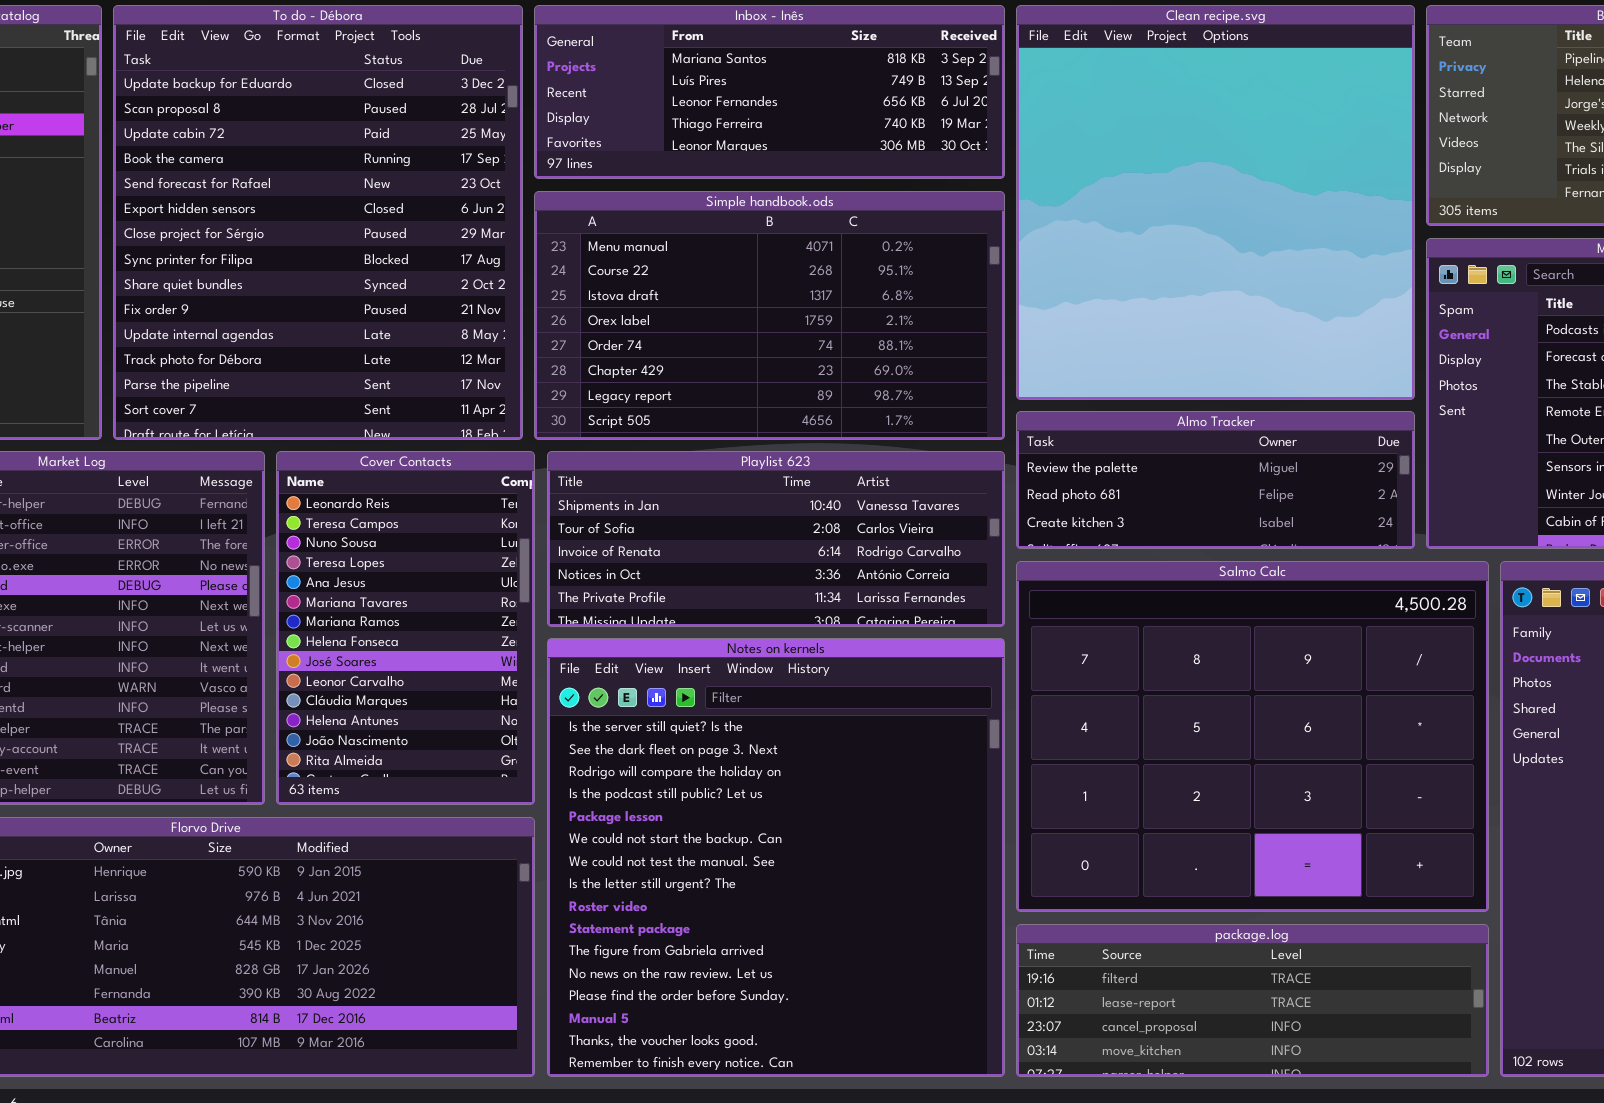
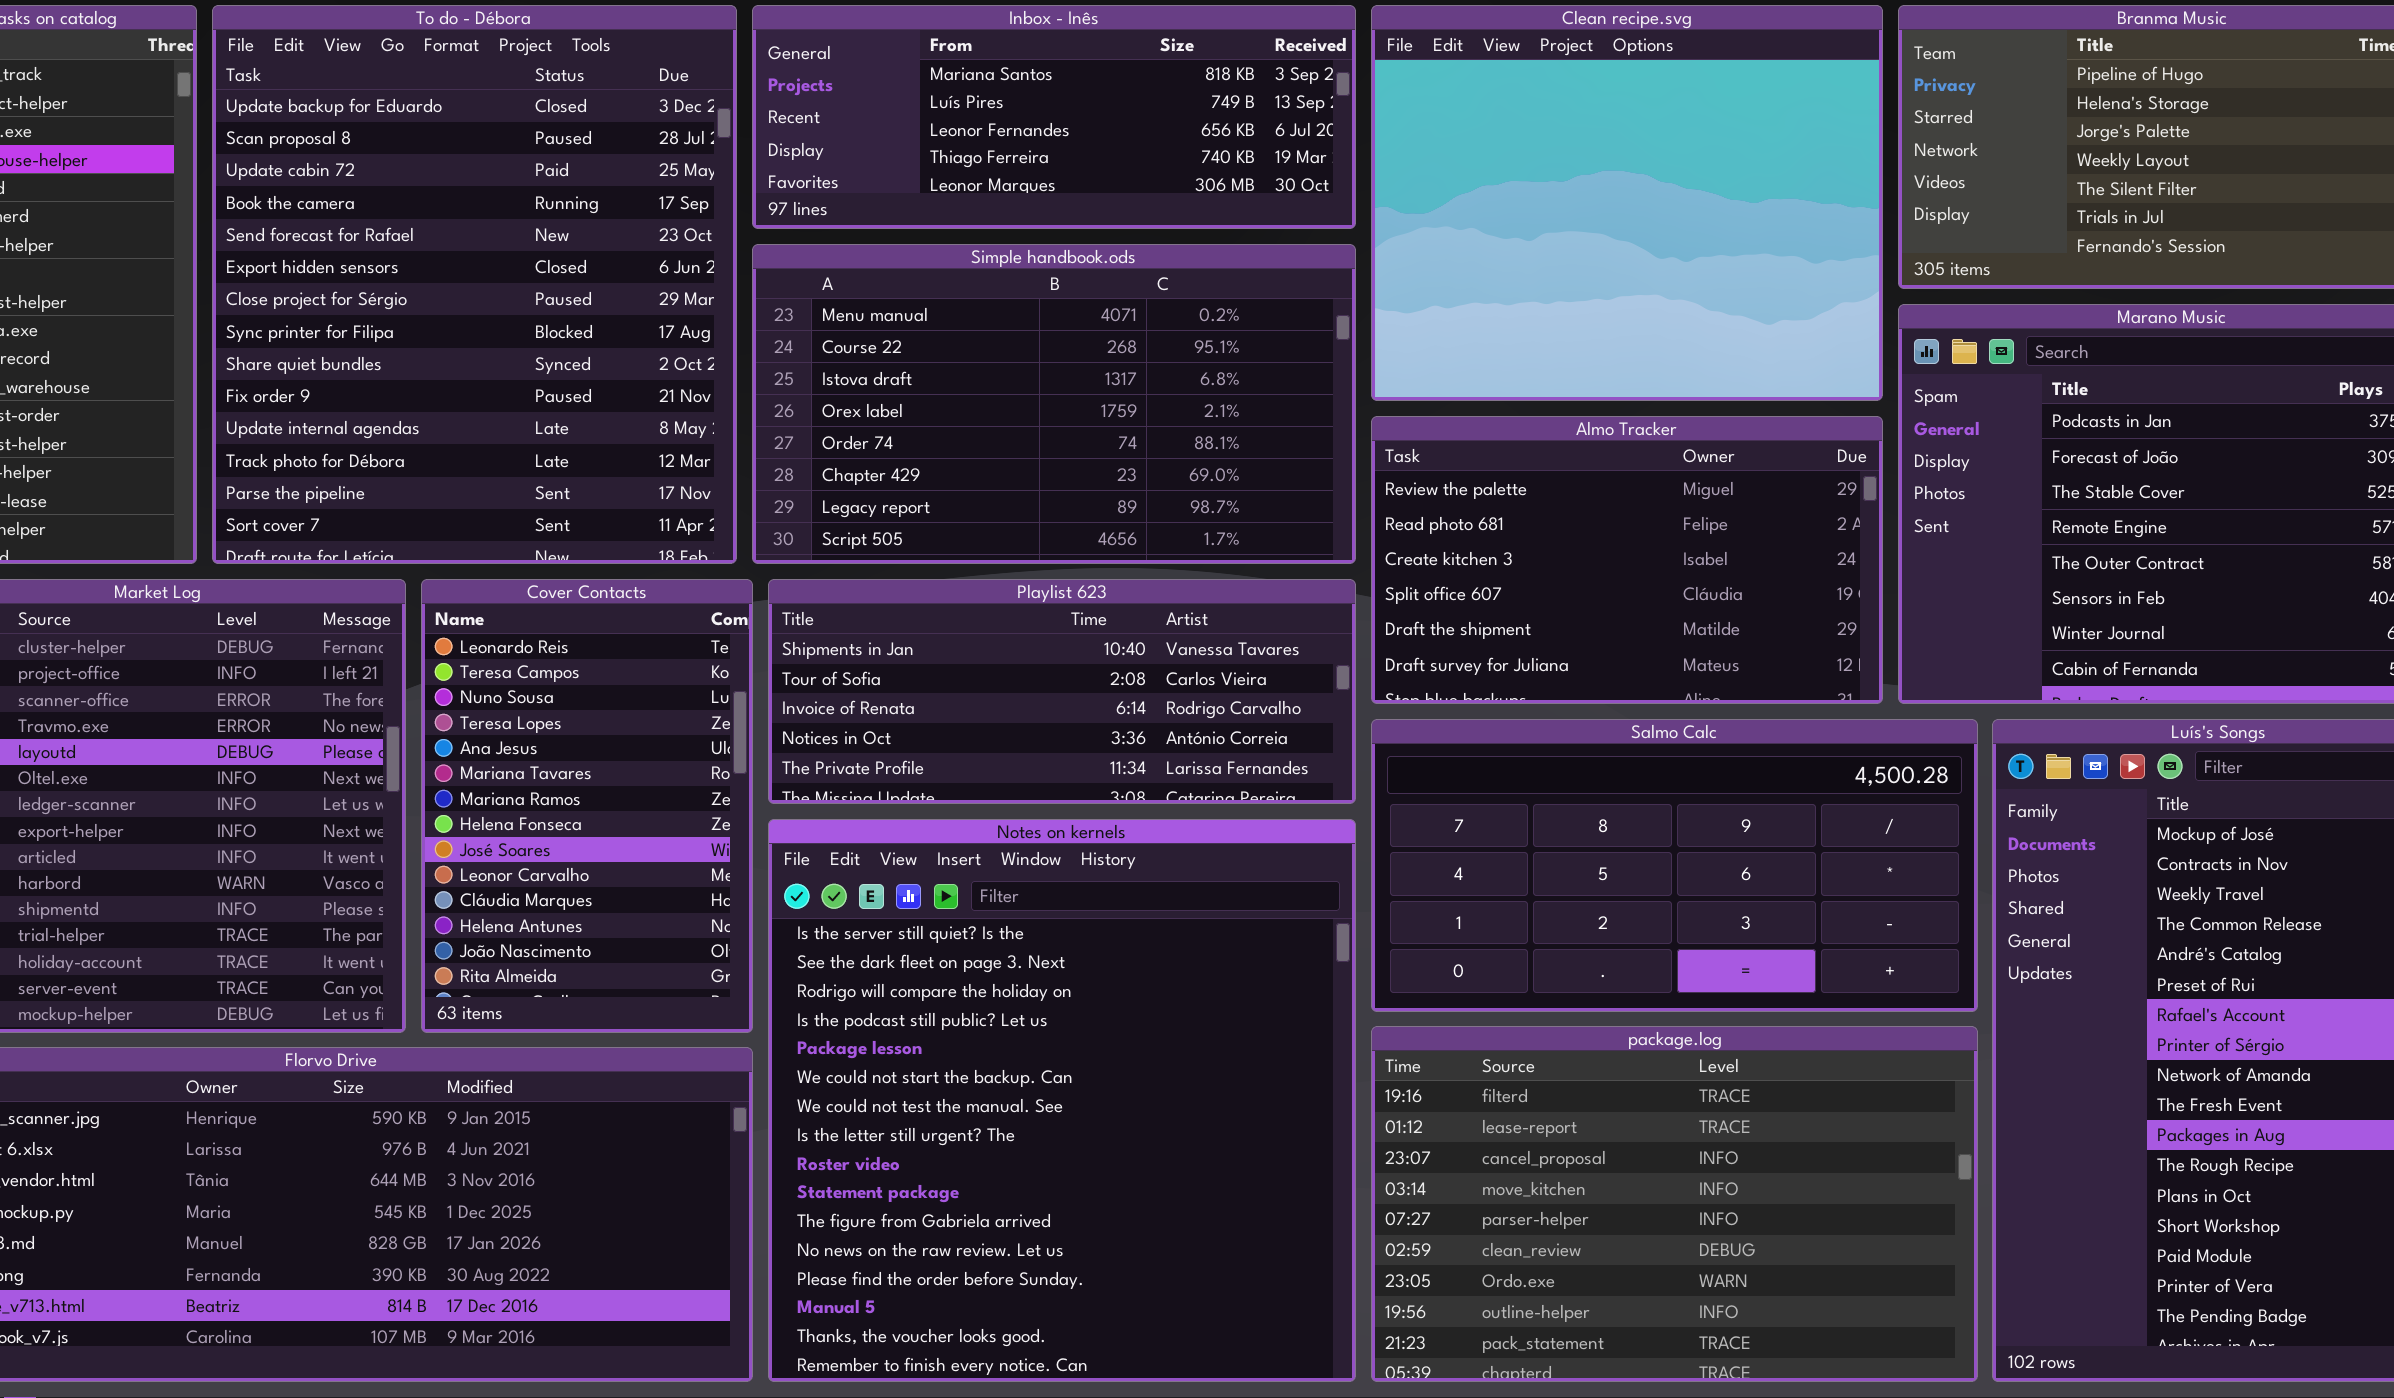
Clean recipe.svg: [1016,5,1415,400] -> [1371,5,1883,401], resized
Almo Tracker: [1016,411,1415,549] -> [1371,416,1883,704], resized
Salmo Calc: [1016,561,1489,912] -> [1371,719,1978,1012], resized
package.log: [1016,924,1489,1077] -> [1371,1026,1978,1382], resized

